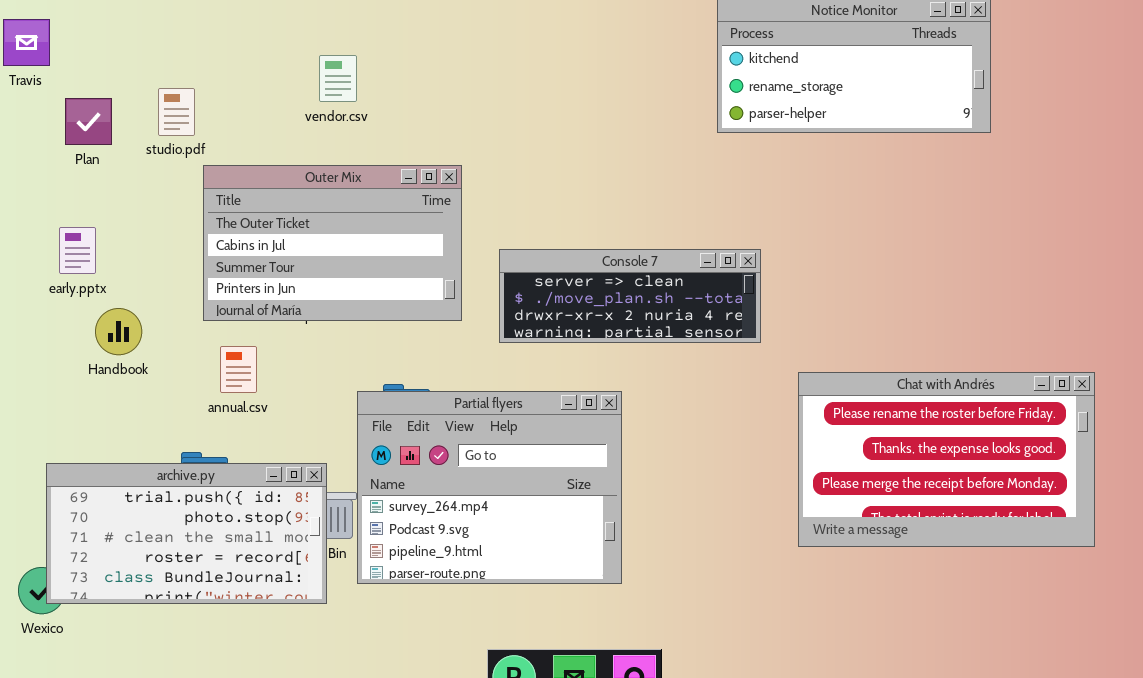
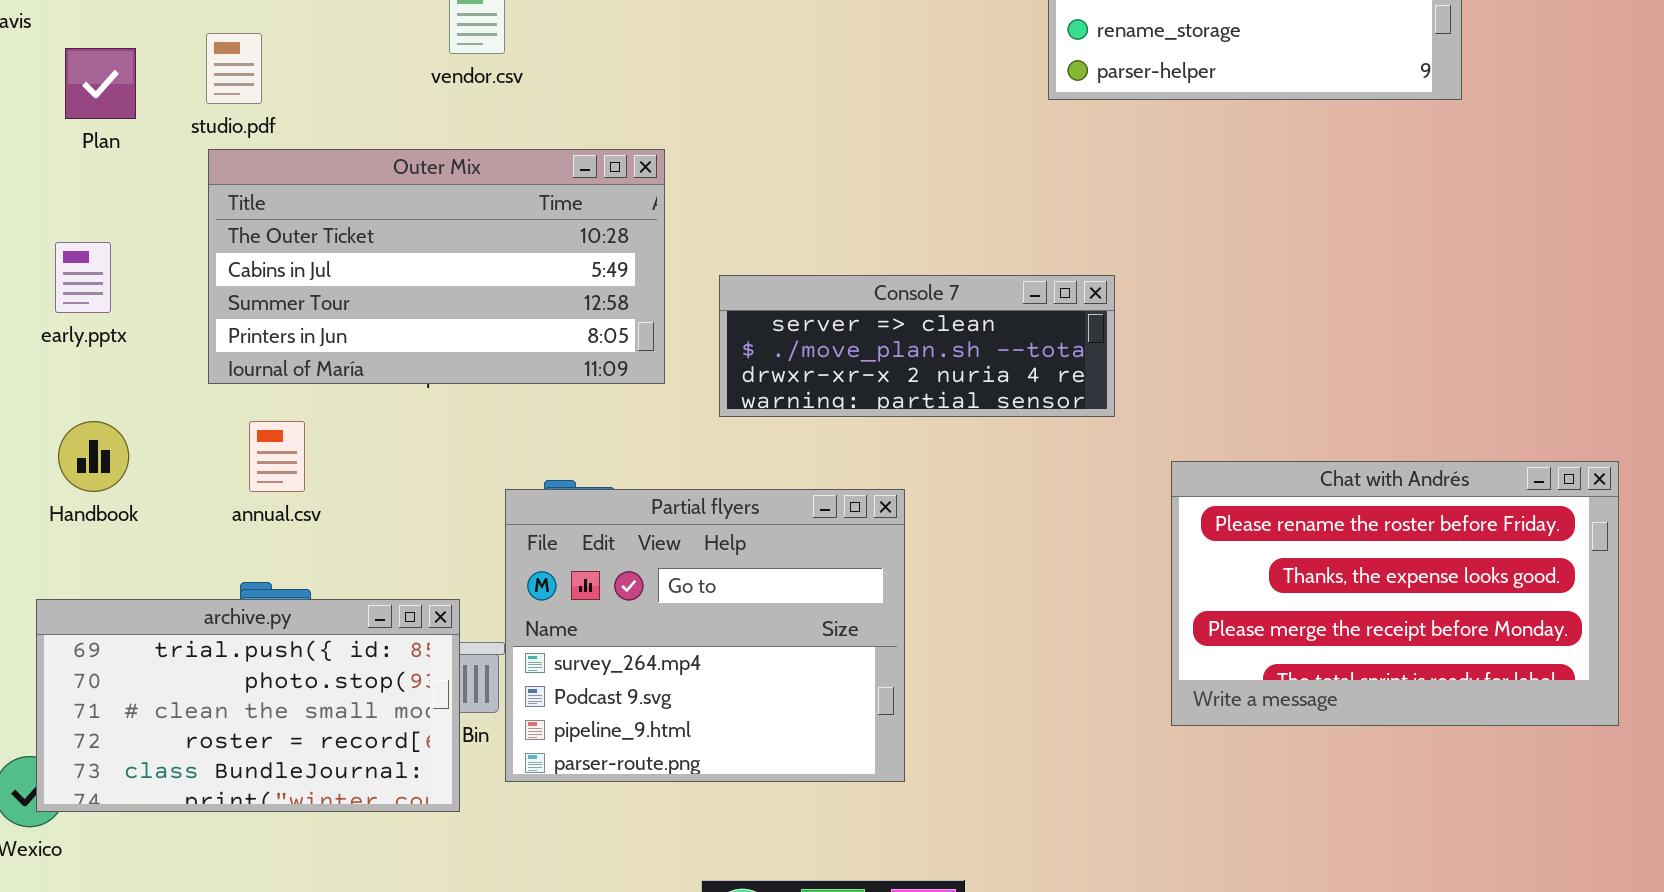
Outer Mix: [203,165,462,321] -> [208,149,665,384], resized
Handbook: [95,308,142,355] -> [58,421,129,492], moved
annual.csv: [220,346,257,393] -> [249,421,305,492], moved

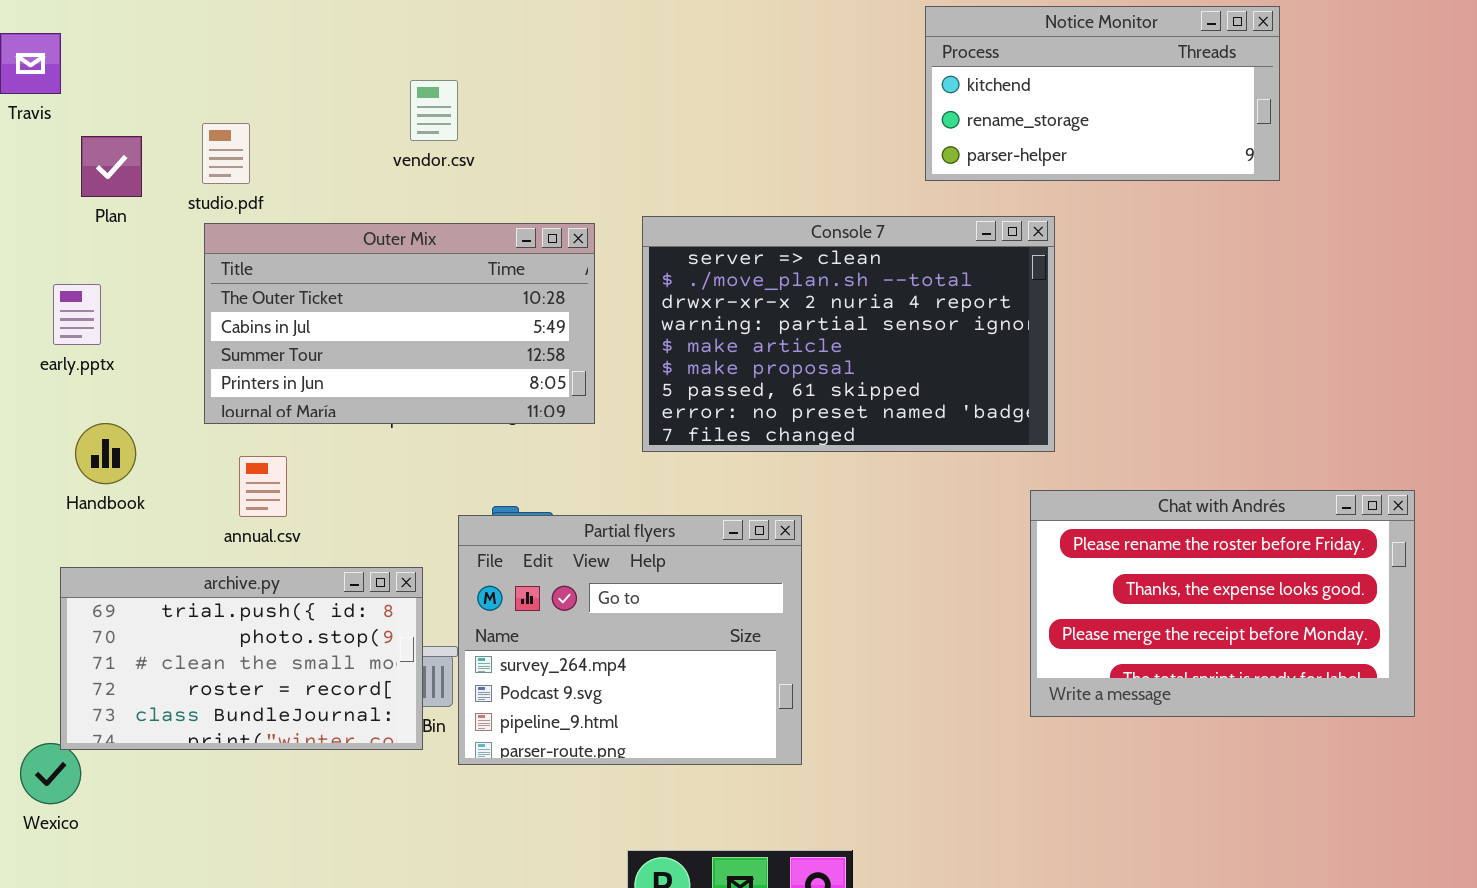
early.pptx: [55,242,111,313] -> [53,284,101,345], moved
Console 7: [719,275,1115,417] -> [642,216,1055,452], resized
Handbook: [58,421,129,492] -> [75,423,136,484], moved
archive.py: [36,599,460,812] -> [60,567,423,750], moved

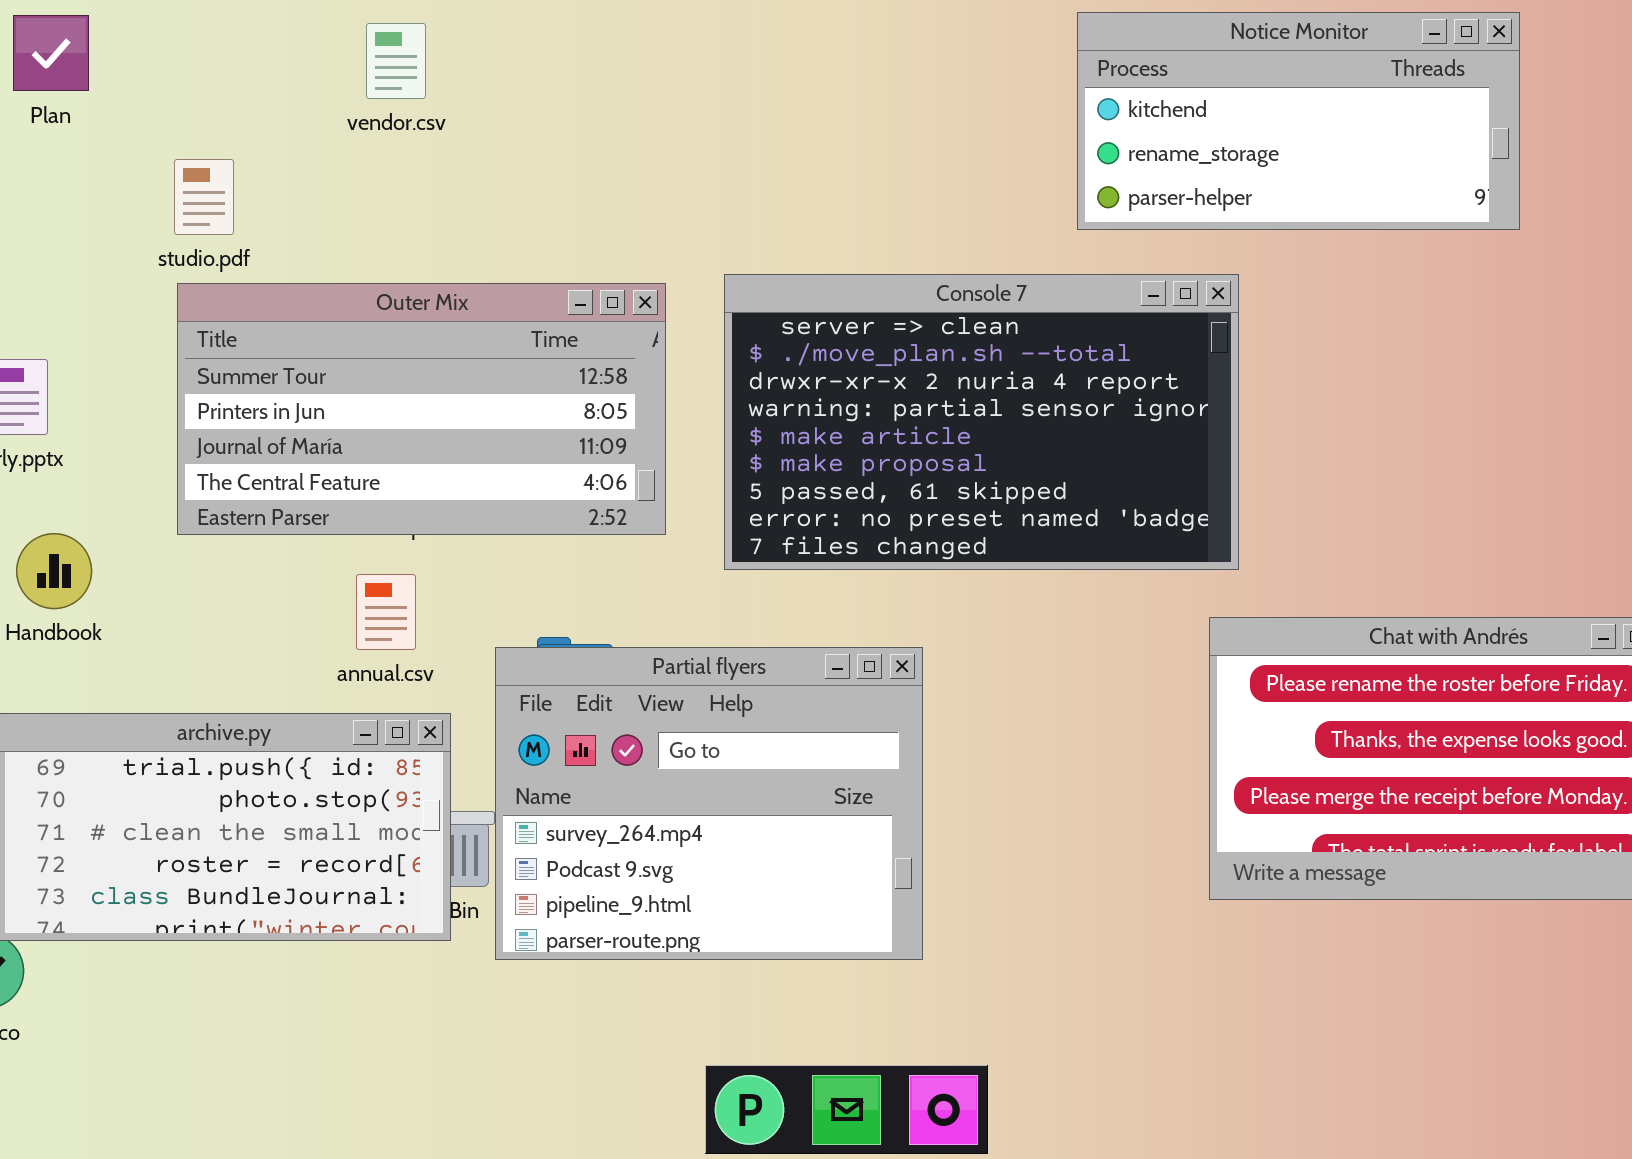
vendor.csv: [410,80,458,141] -> [366,23,426,99], moved
Plan: [81,136,142,197] -> [13,15,89,91], moved
Outer Mix: [204,223,595,424] -> [177,283,666,535], scrolled down 2 rows
annual.csv: [239,456,287,517] -> [356,574,416,650], moved

